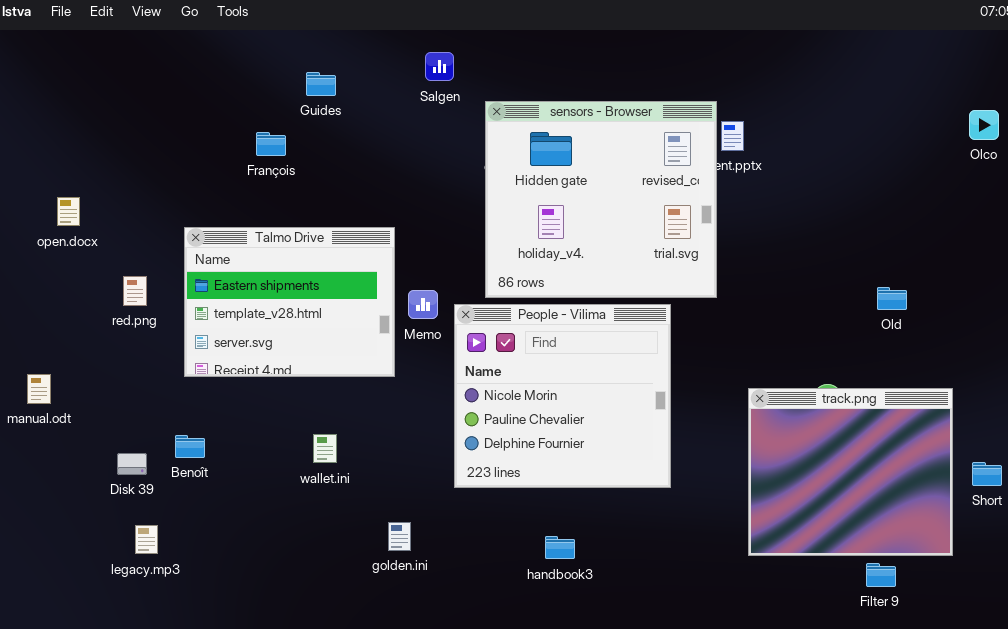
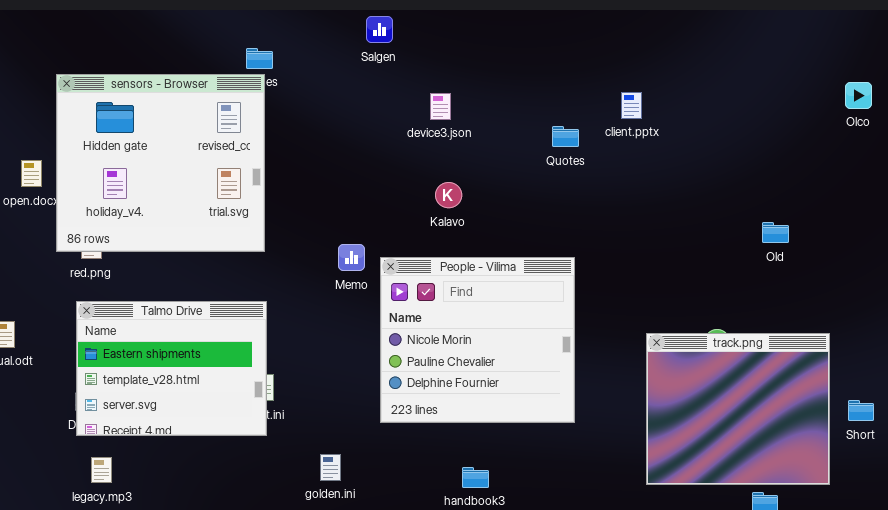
Salgen: [425,52,454,81] -> [366,16,393,43], moved
sensors - Browser: [485,101,717,298] -> [56,74,265,252], moved
Talmo Drive: [184,227,395,377] -> [76,301,267,436], moved
Old: [877,287,907,310] -> [762,222,789,243], moved

